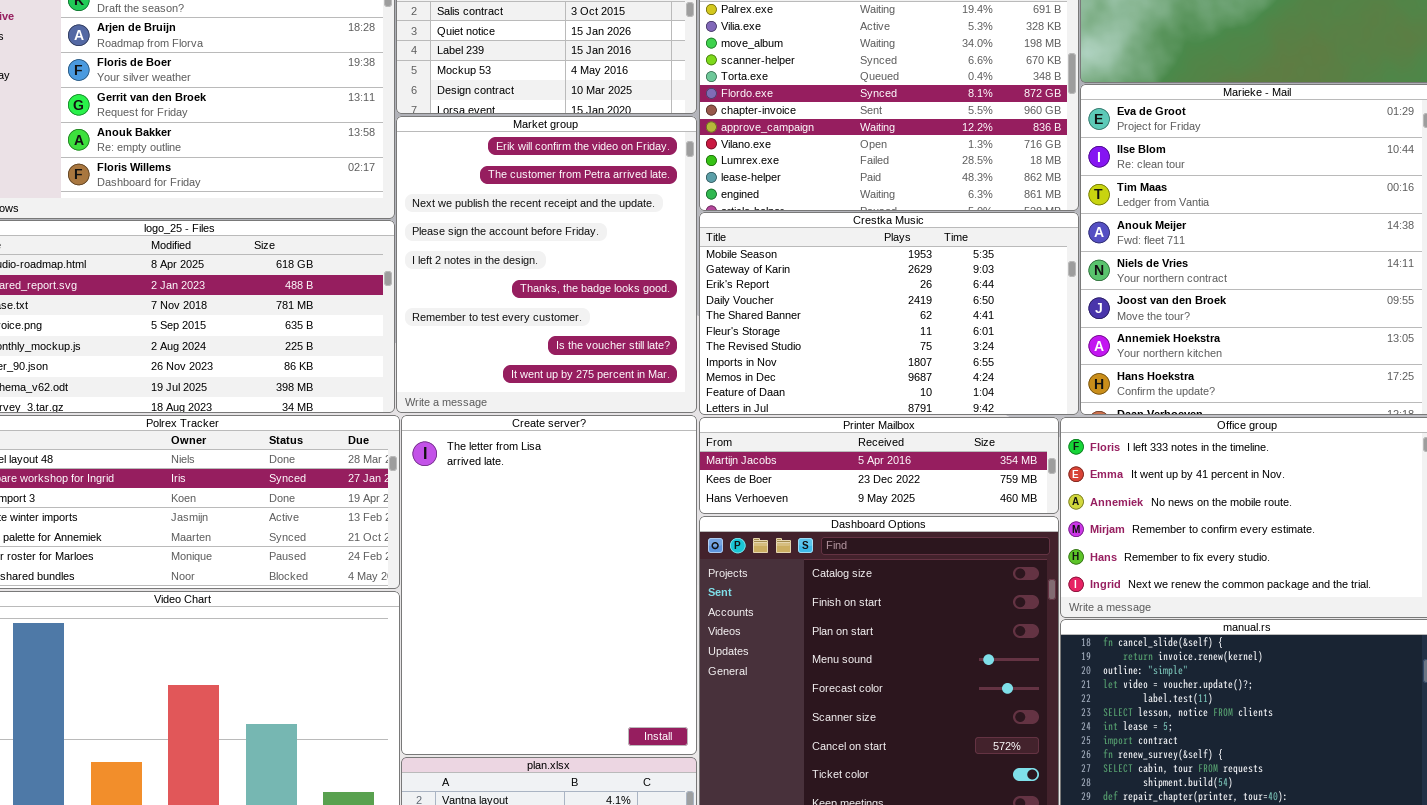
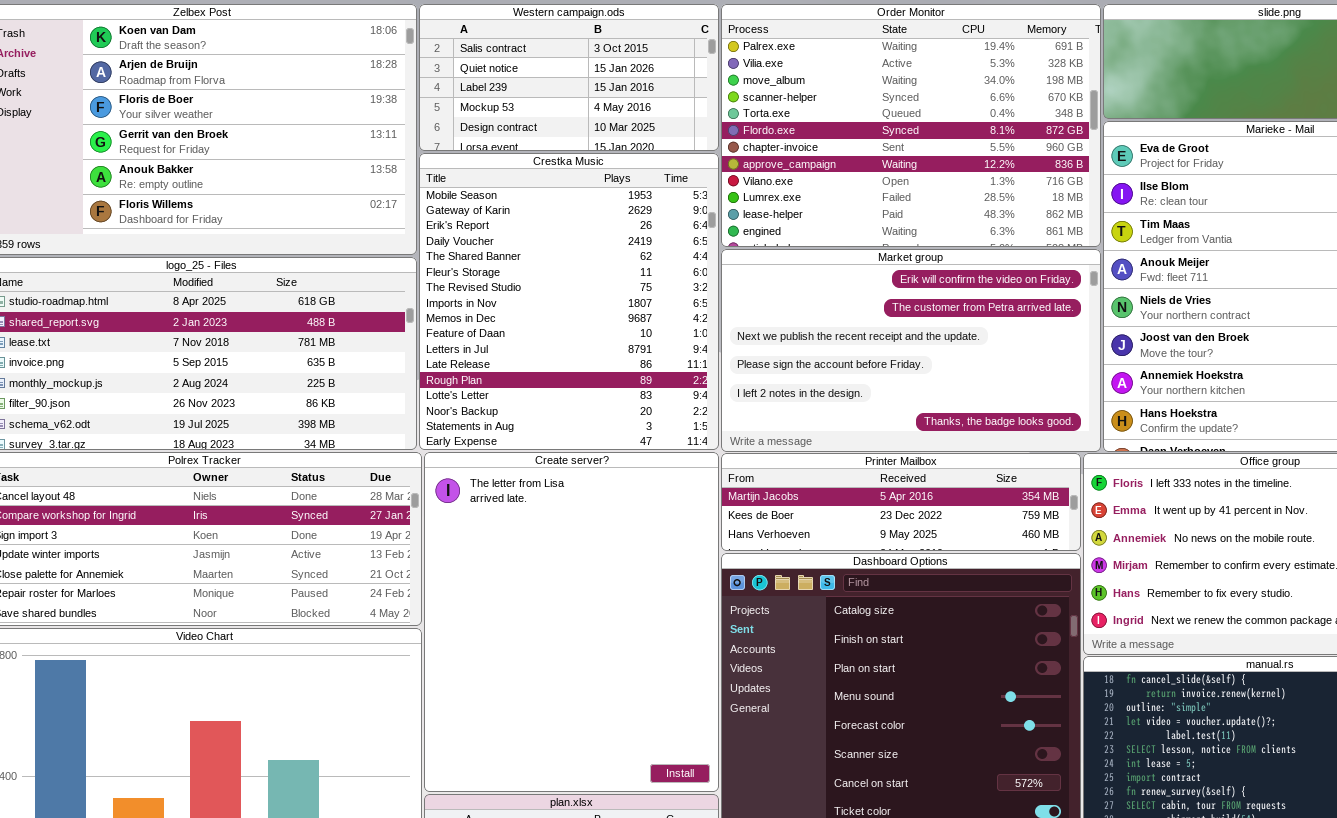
Market group: [396,116,697,413] -> [721,249,1101,452], moved, resized
Crestka Music: [699,212,1079,415] -> [419,153,719,450], moved, resized

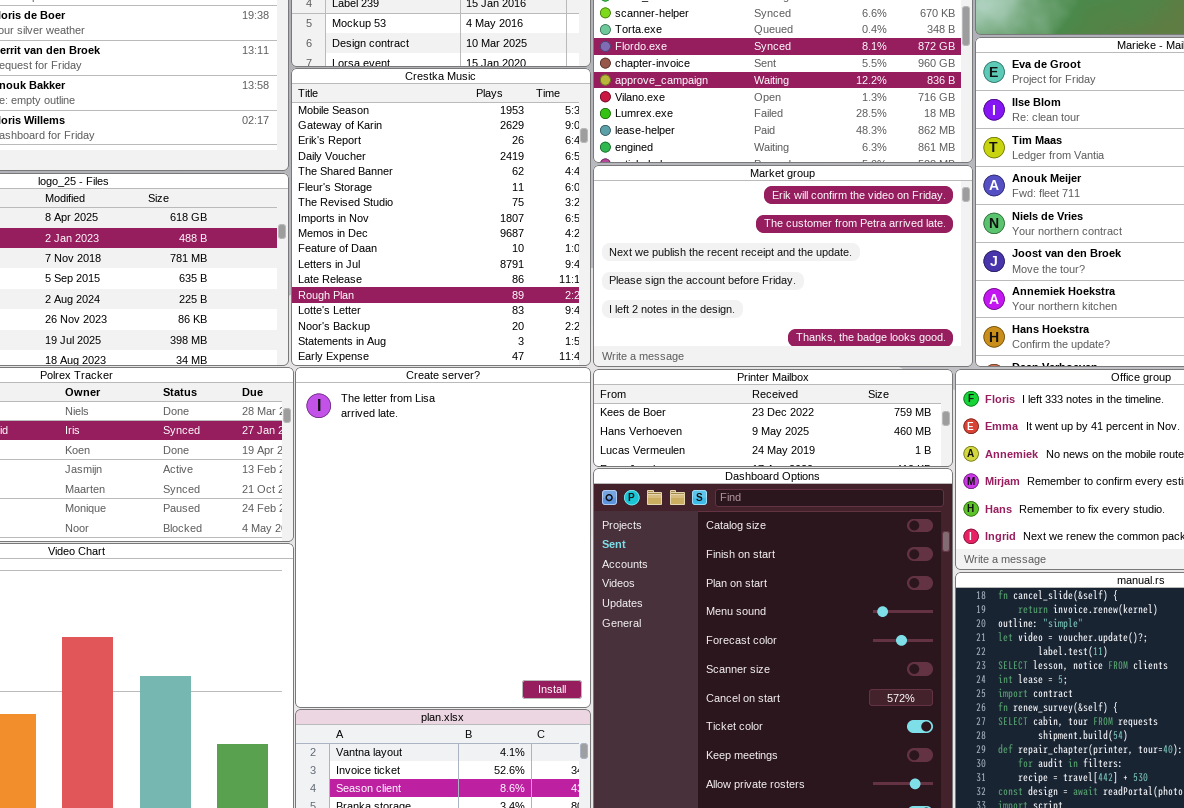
Printer Mailbox: [721,453,1081,551] -> [593,369,953,467], scrolled down 1 row

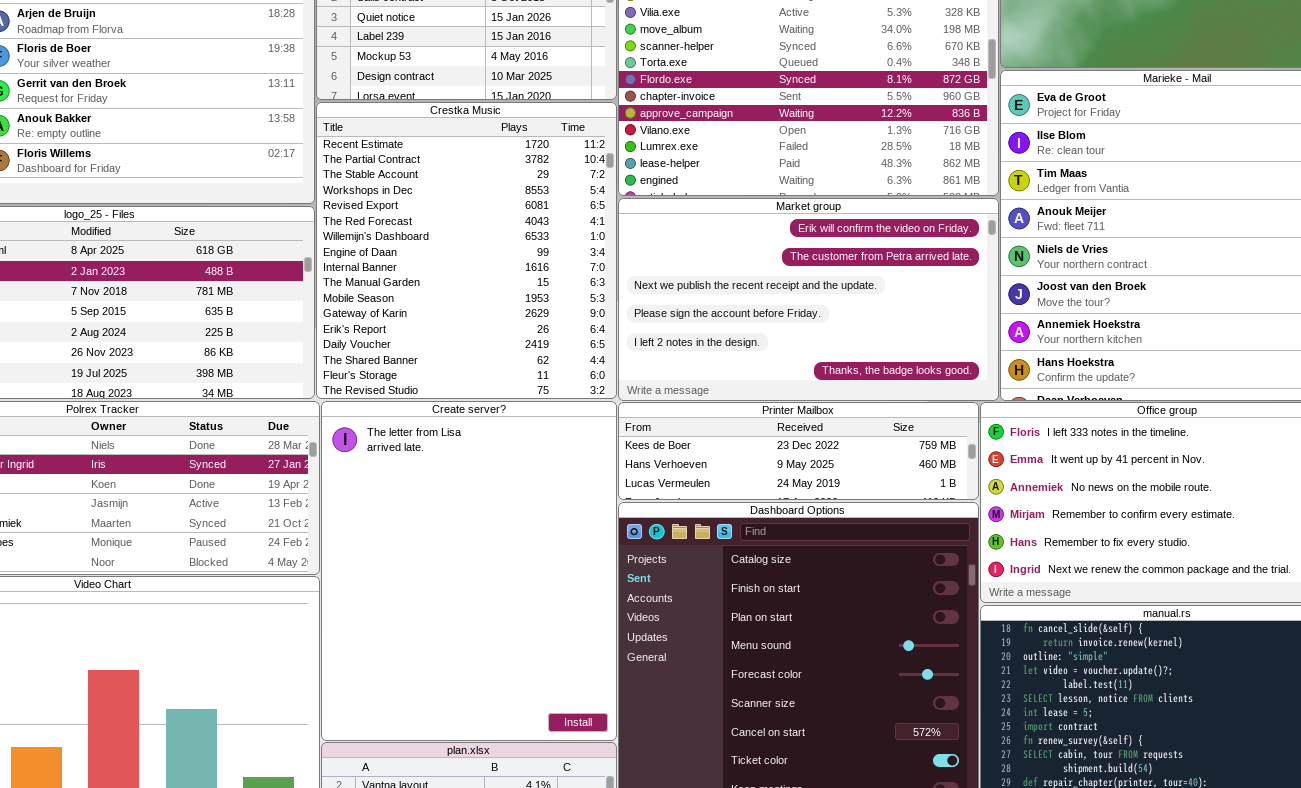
Crestka Music: [291,68,591,366] -> [316,102,617,399], scrolled up 10 rows

